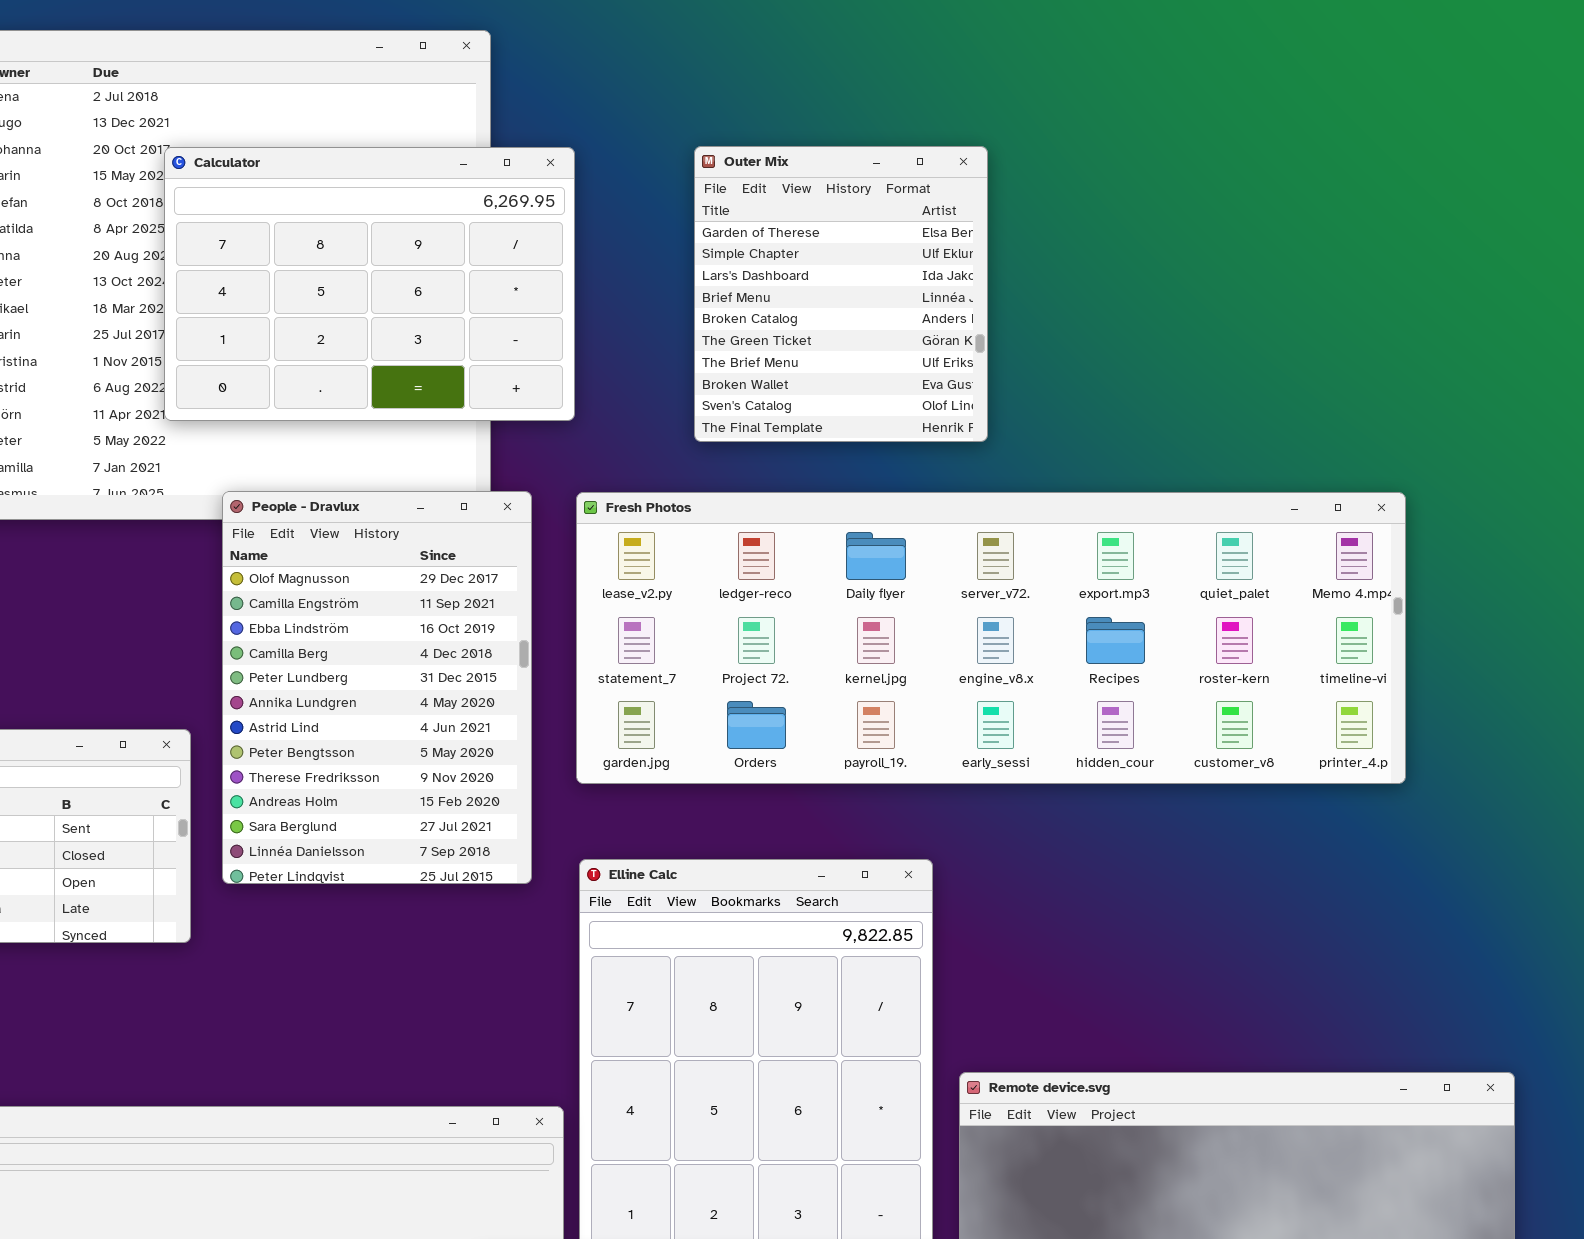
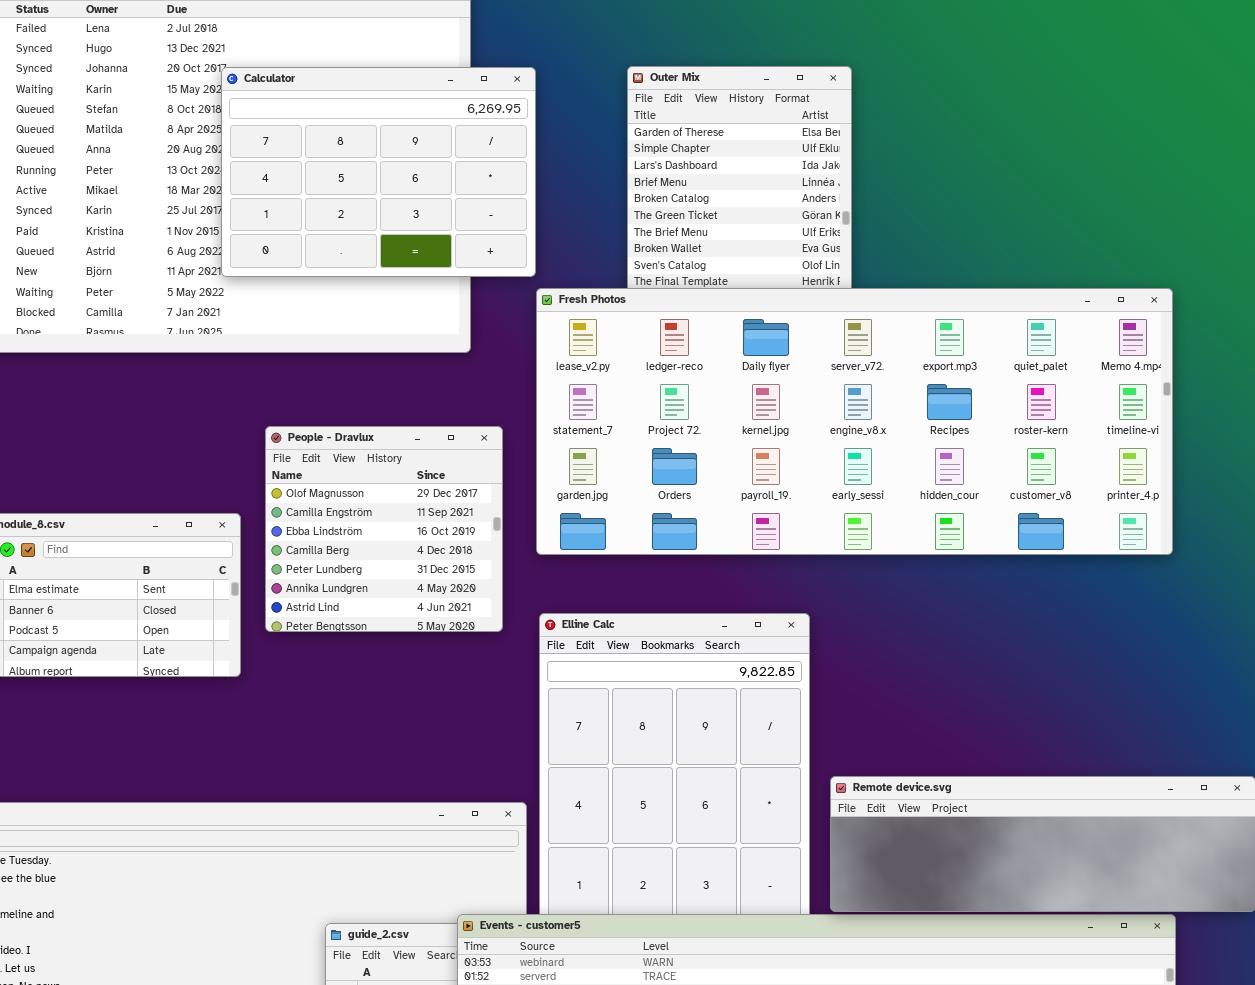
People - Dravlux: [222,491,532,884] -> [265,426,503,632], resized
Fresh Photos: [576,492,1406,784] -> [536,288,1173,555], resized

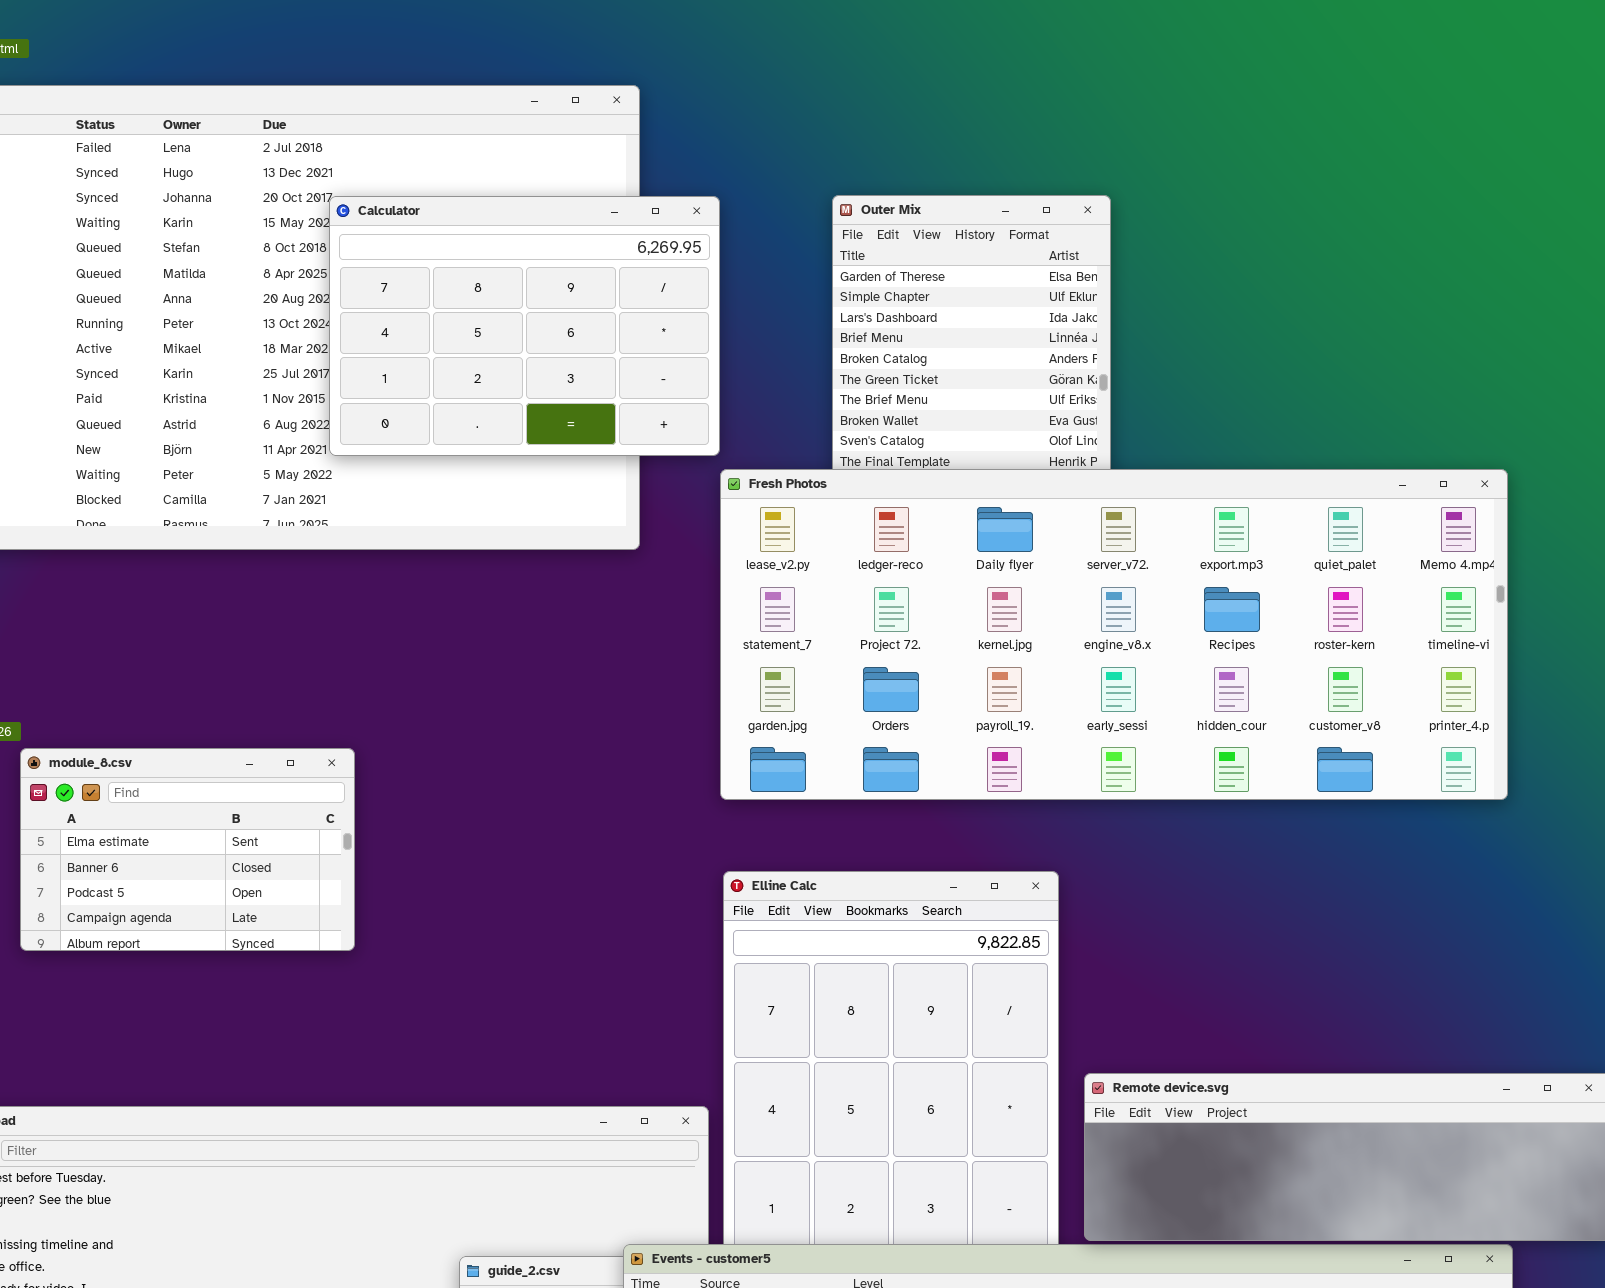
People - Dravlux: [265,426,503,632] -> none, closed

